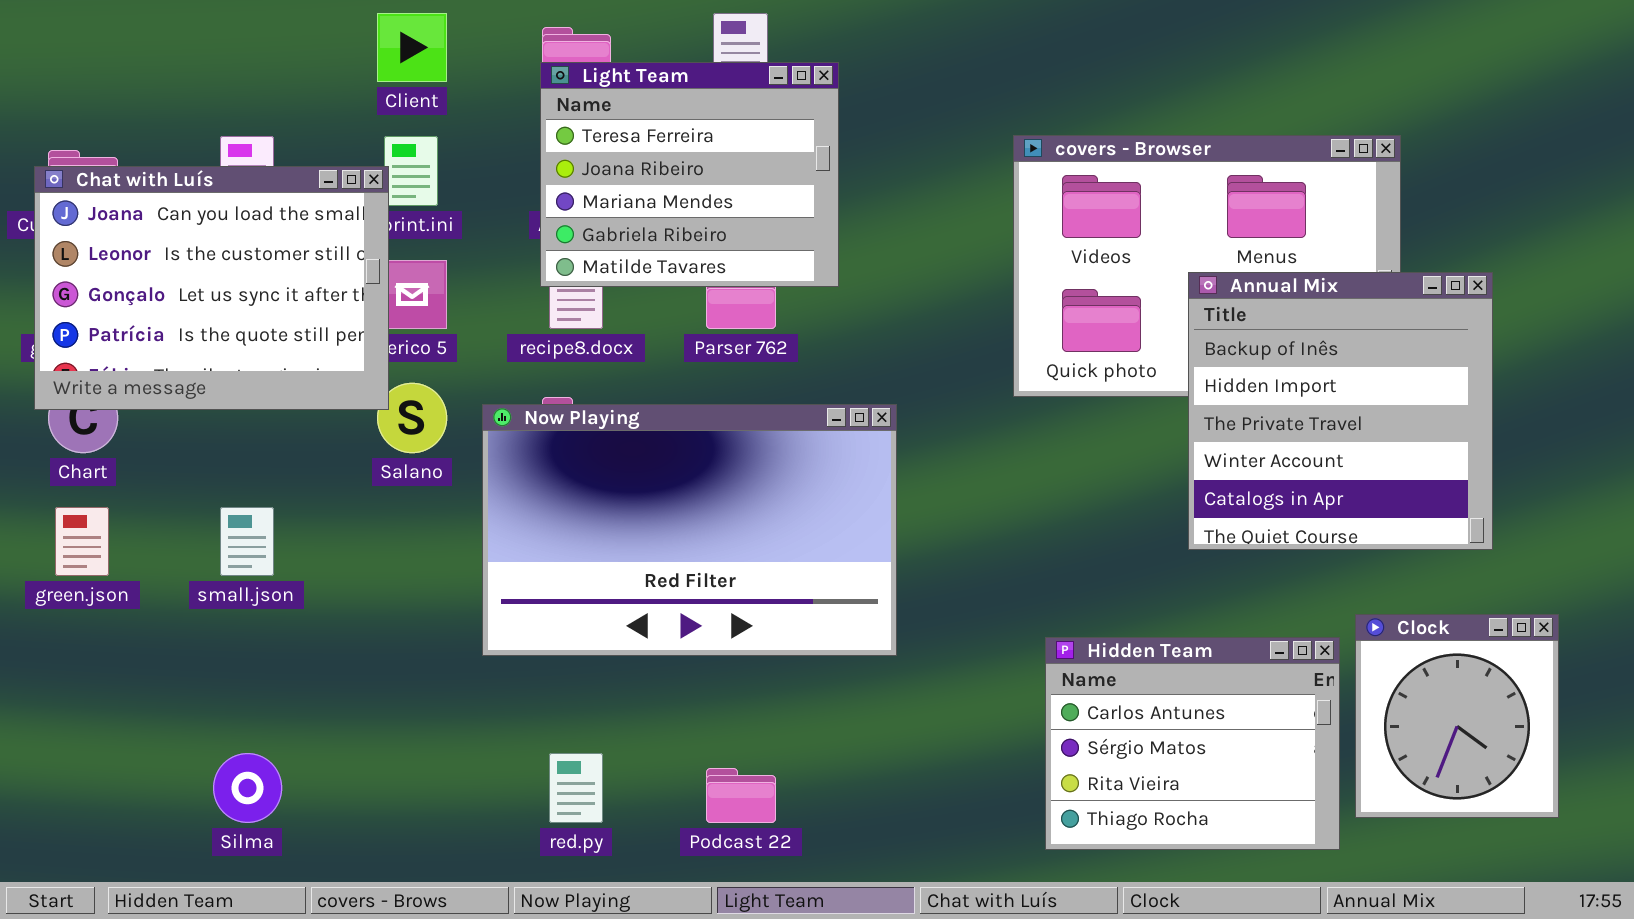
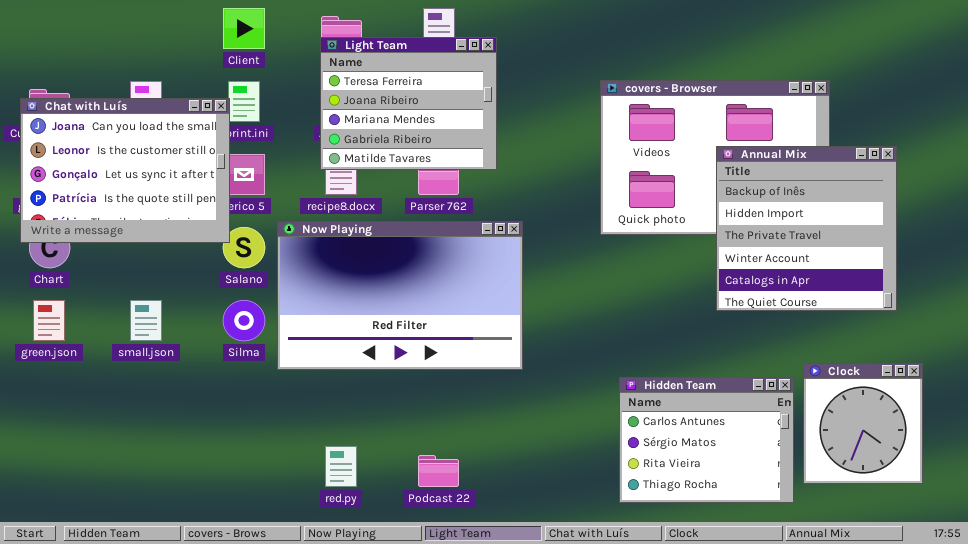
Annual Mix: [1188,272,1493,550] -> [716,146,897,311], moved
Now Playing: [482,404,897,656] -> [277,221,523,370], moved
Silma: [213,753,282,823] -> [223,300,265,341], moved

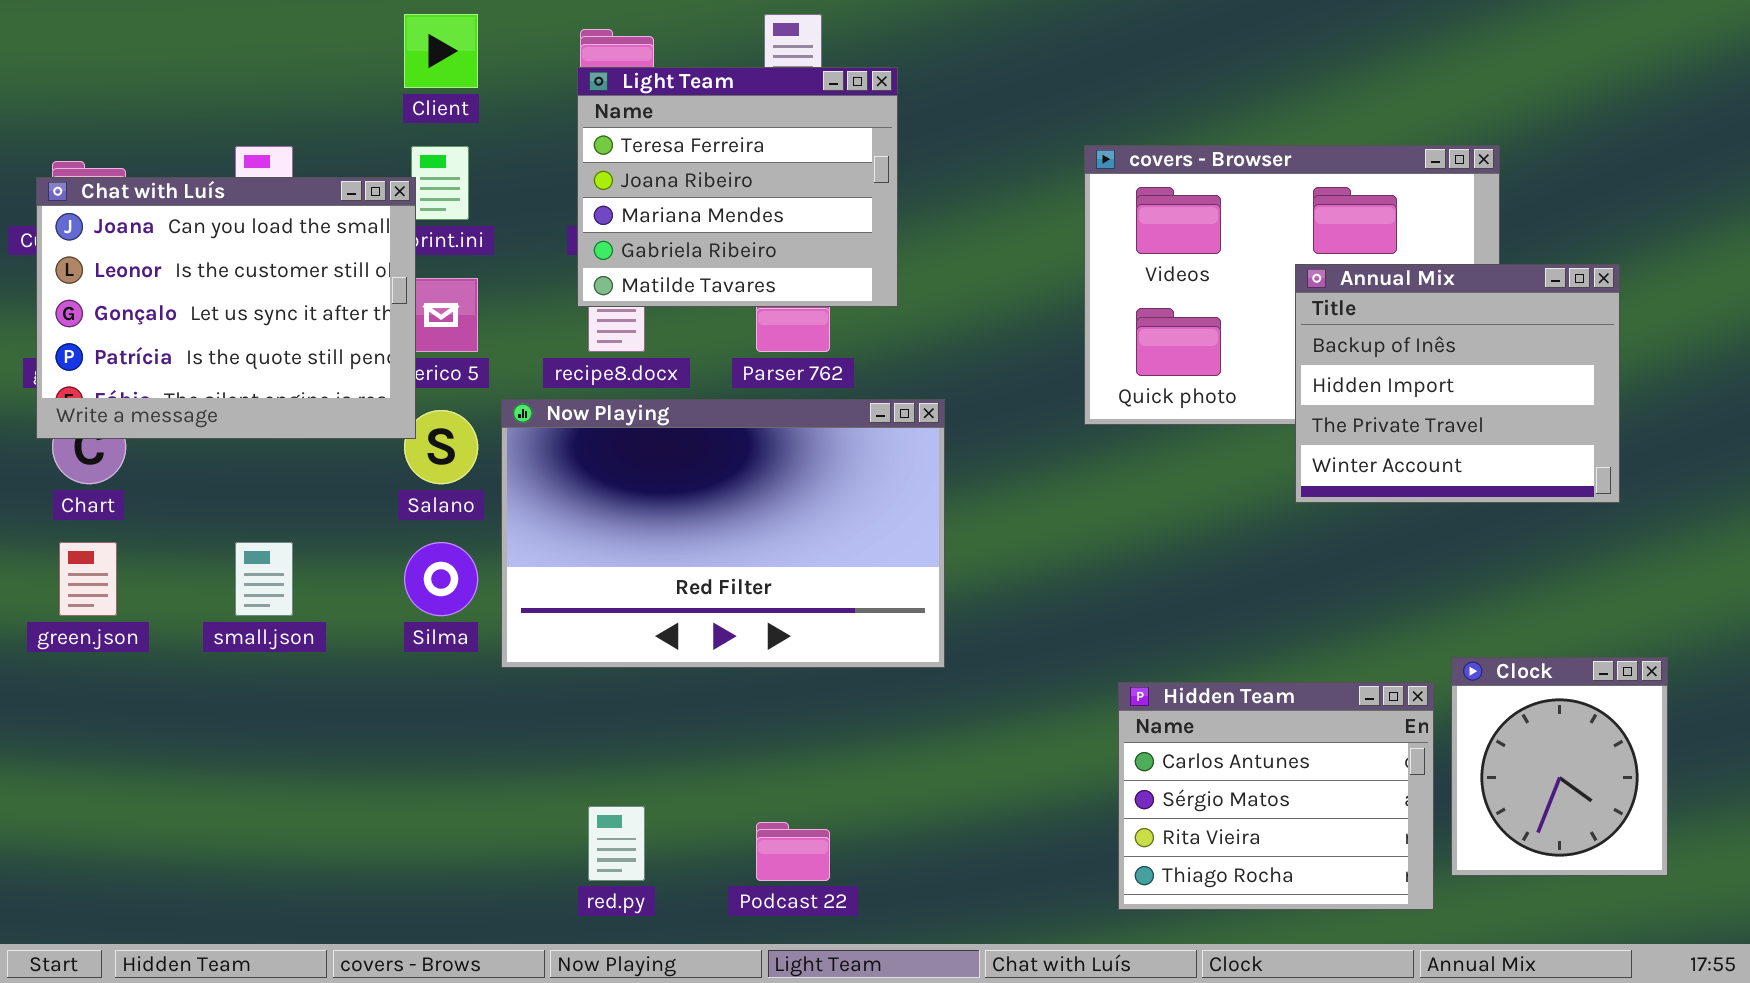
Annual Mix: [716,146,897,311] -> [1295,264,1620,503], resized

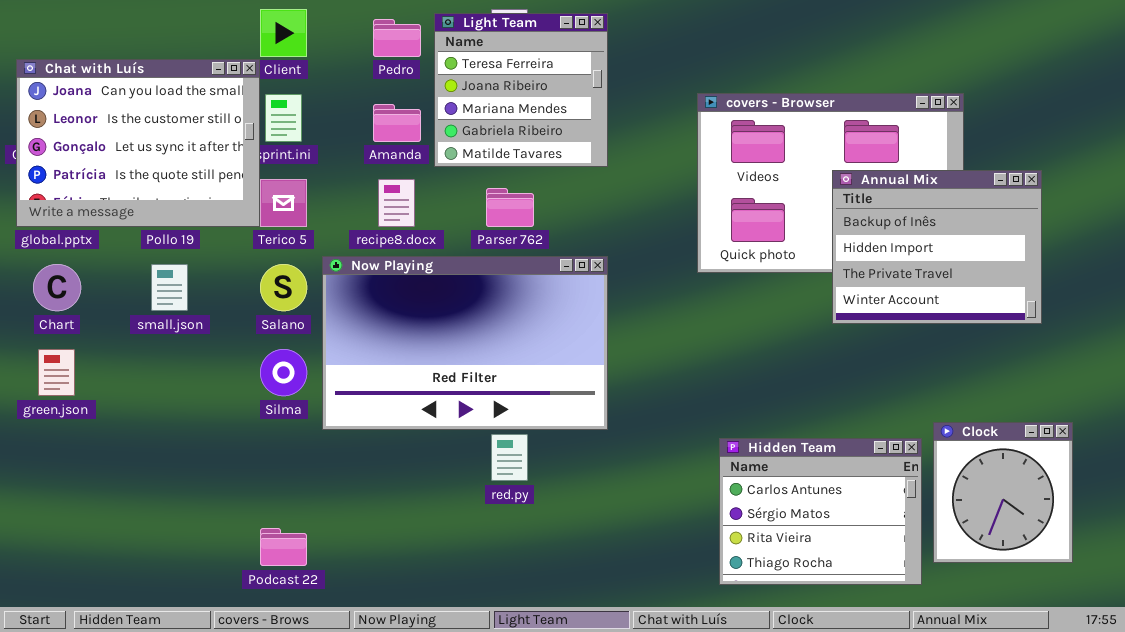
Light Team: [577,67,898,307] -> [434,13,608,167], moved, resized
Chat with Luís: [36,177,416,439] -> [16,59,260,227], moved
small.json: [235,542,293,616] -> [151,264,188,311], moved
red.py: [588,806,645,881] -> [491,434,528,481], moved
Podcast 22: [756,822,830,881] -> [260,528,307,566], moved

